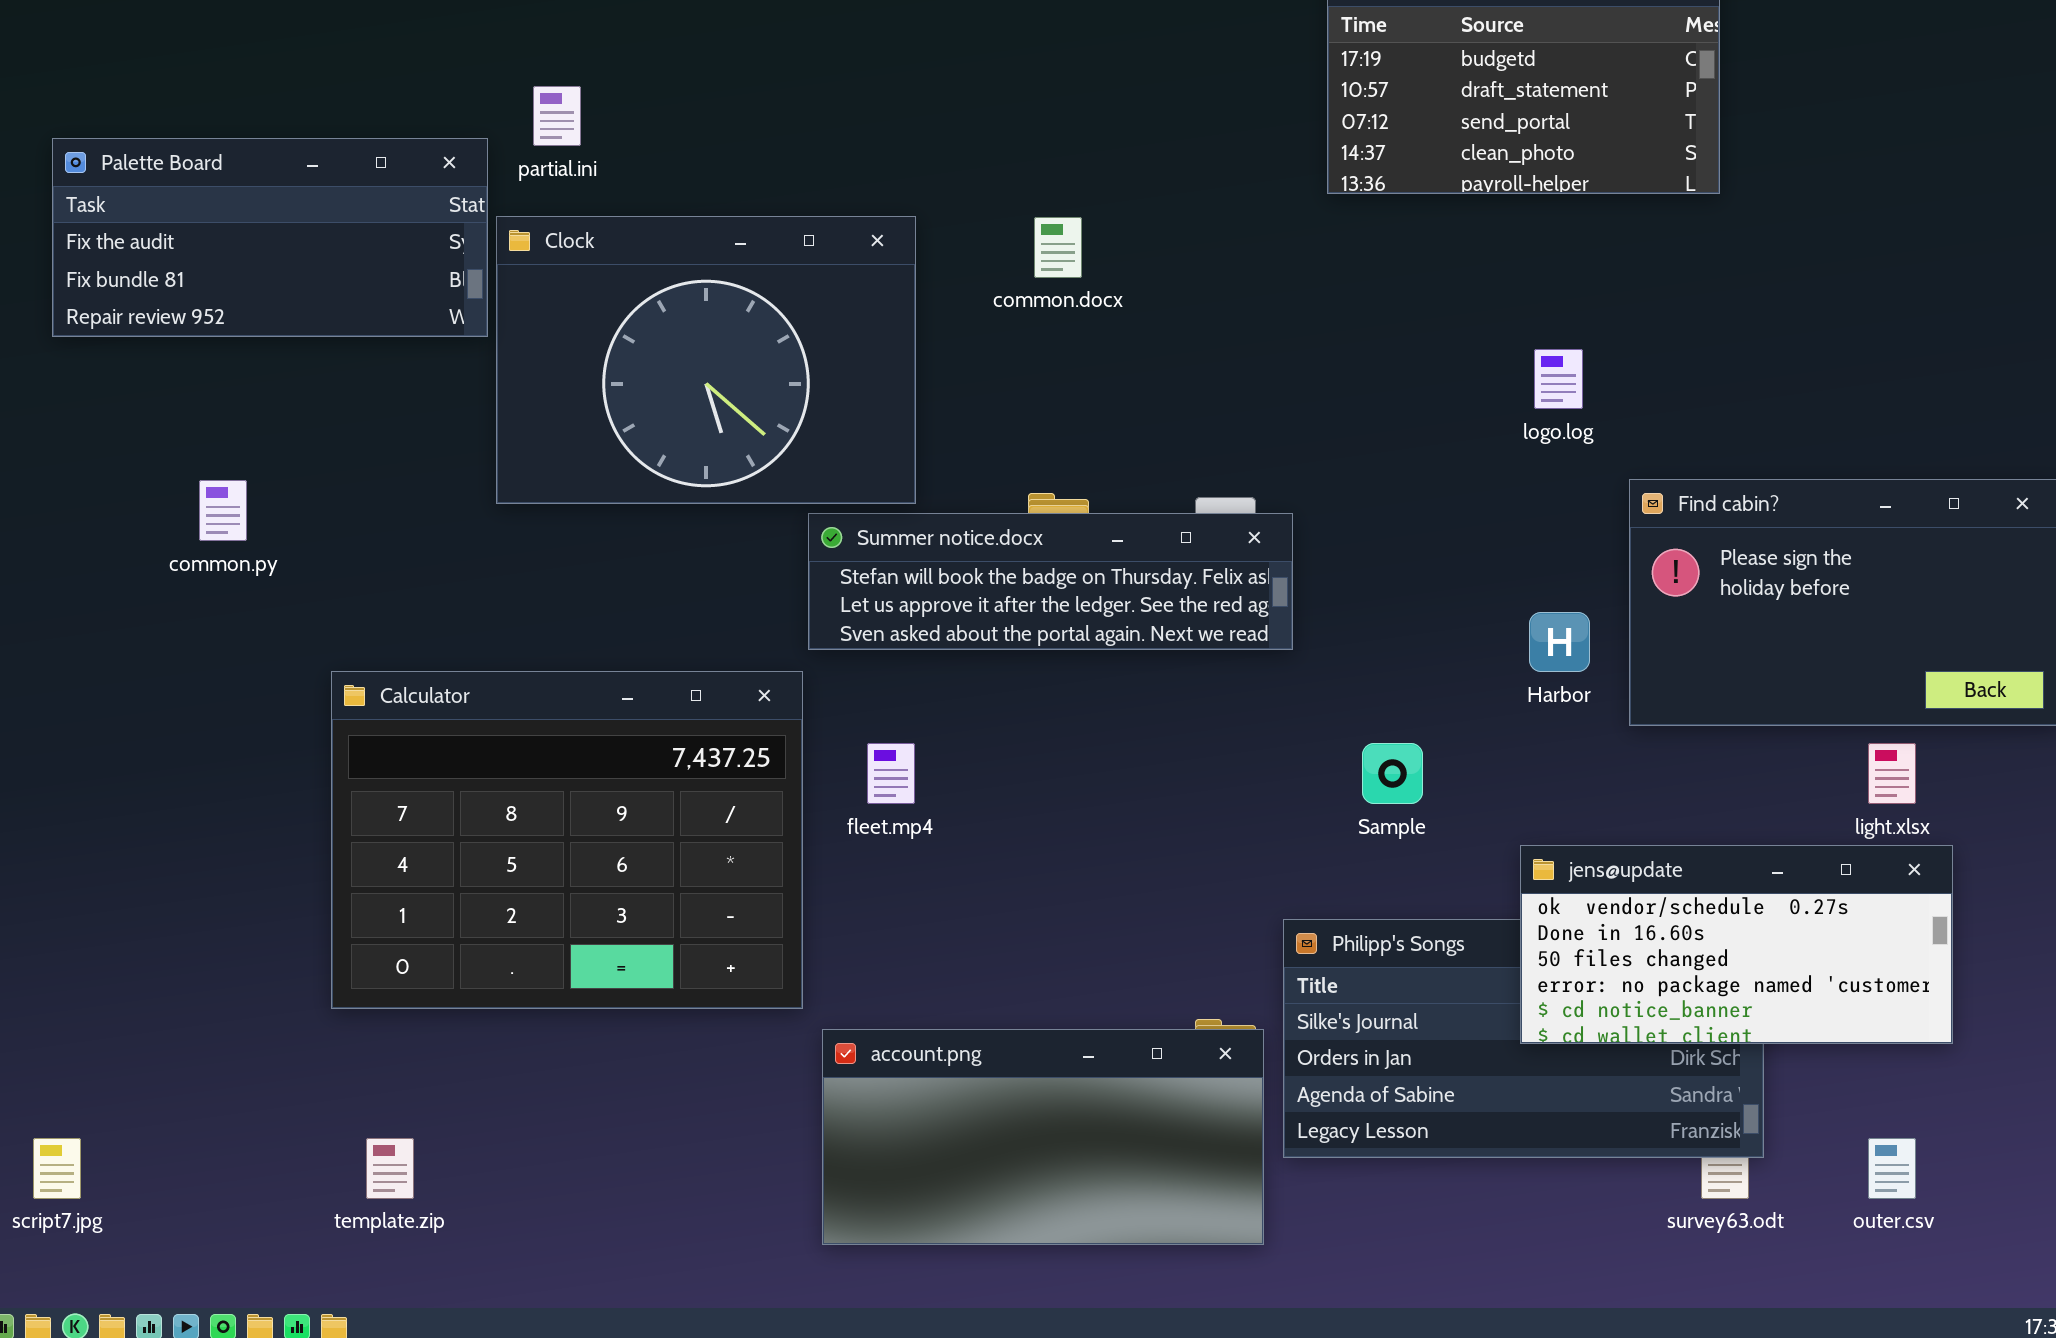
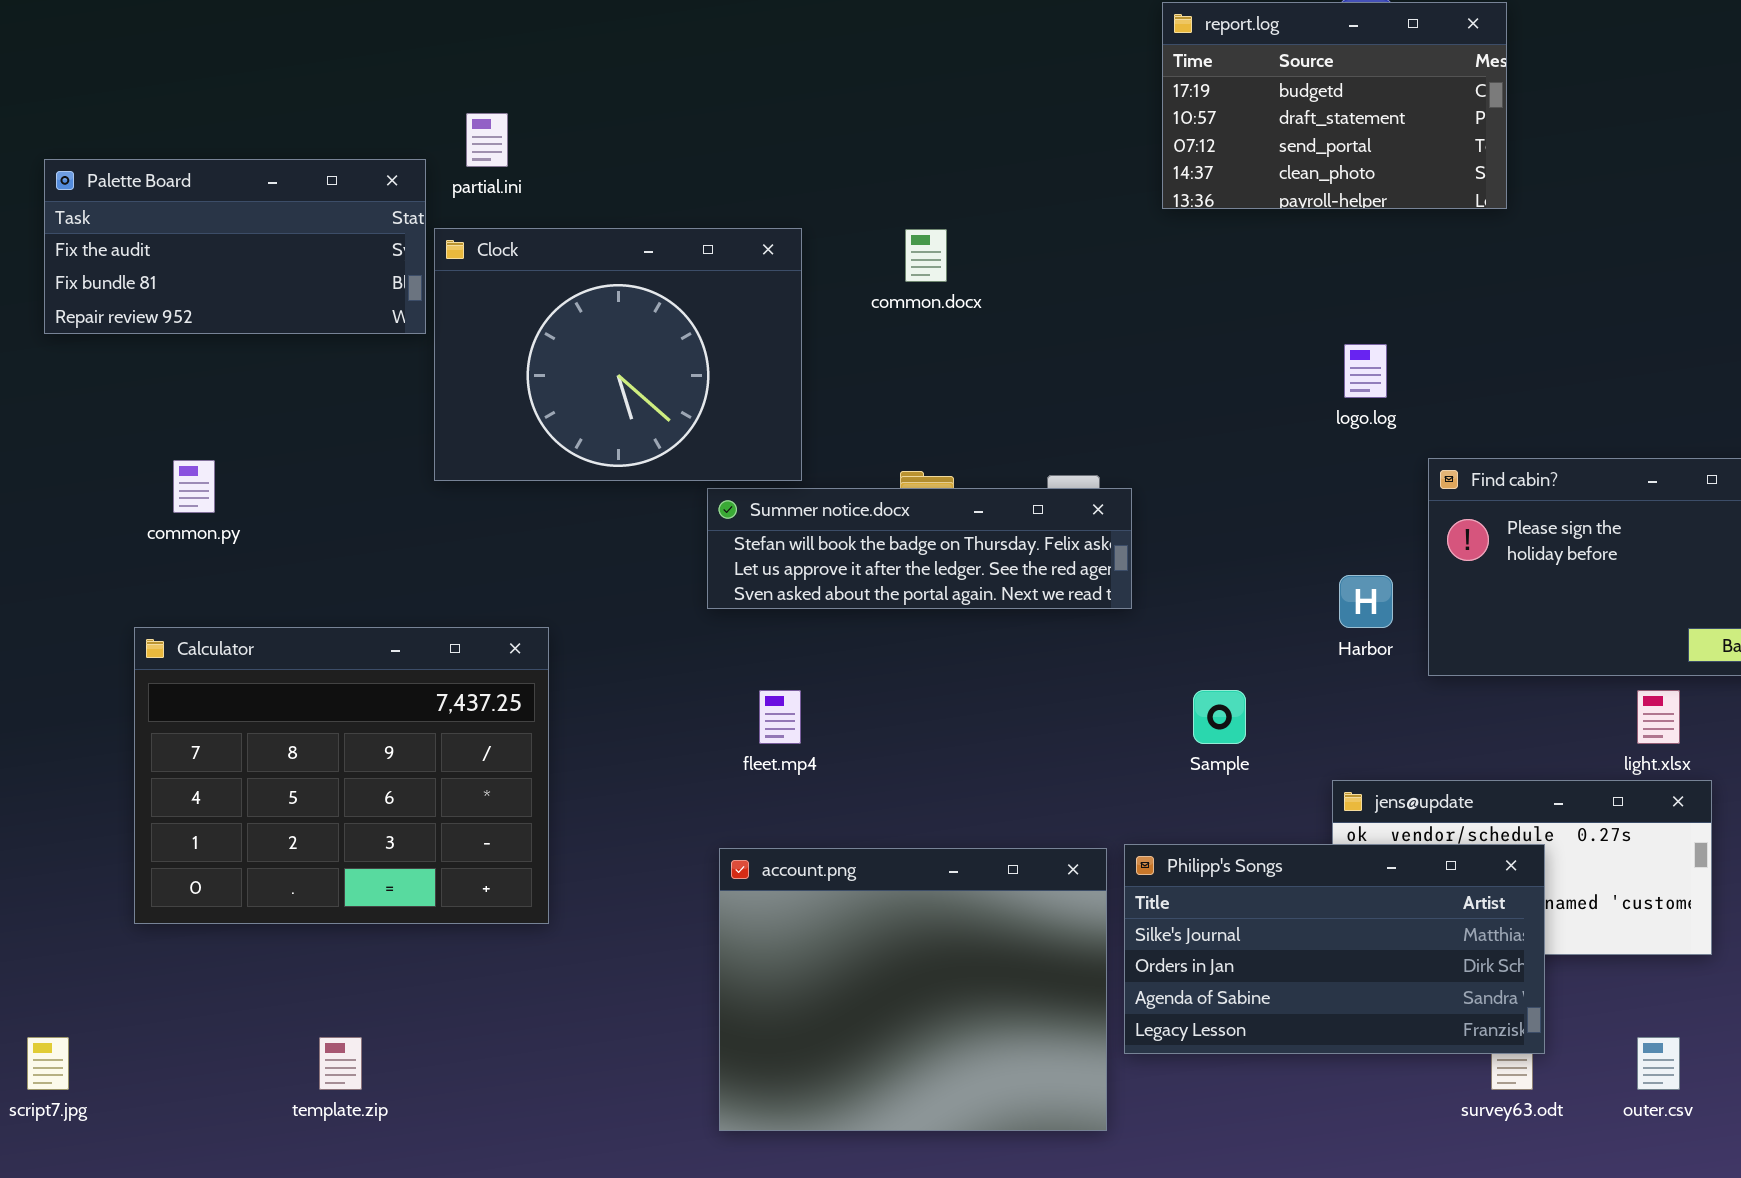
Calculator: [331,671,803,1009] -> [134,627,549,924], moved
Philipp's Songs: [1283,919,1764,1158] -> [1124,844,1545,1054], raised
account.png: [822,1029,1264,1245] -> [719,848,1107,1131], resized

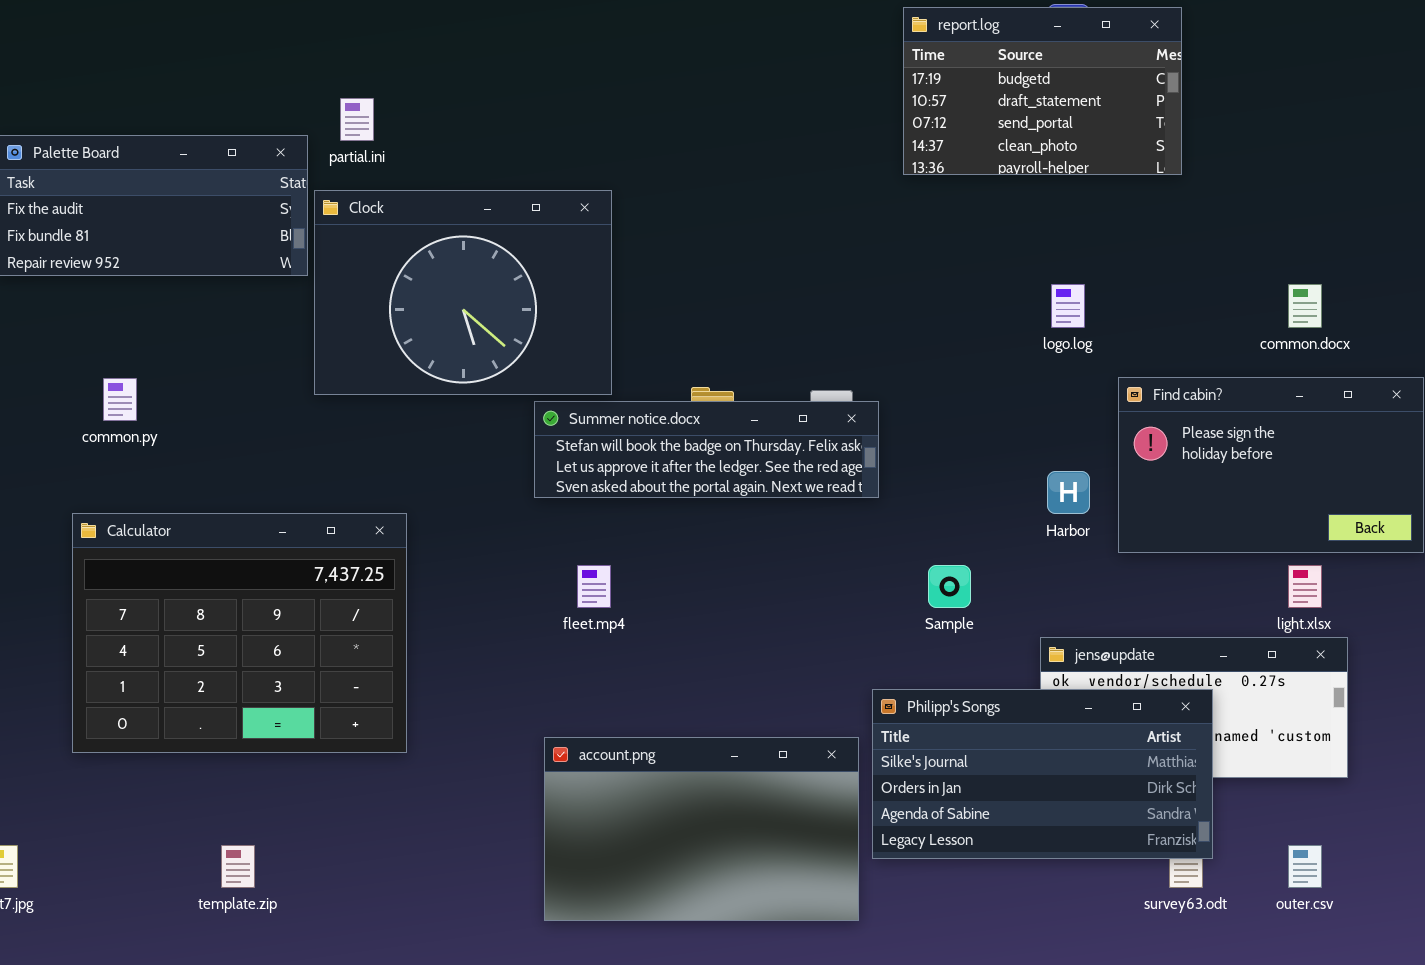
common.docx: [905,229,947,282] -> [1288,284,1322,328], moved
account.png: [719,848,1107,1131] -> [544,737,859,921], resized

